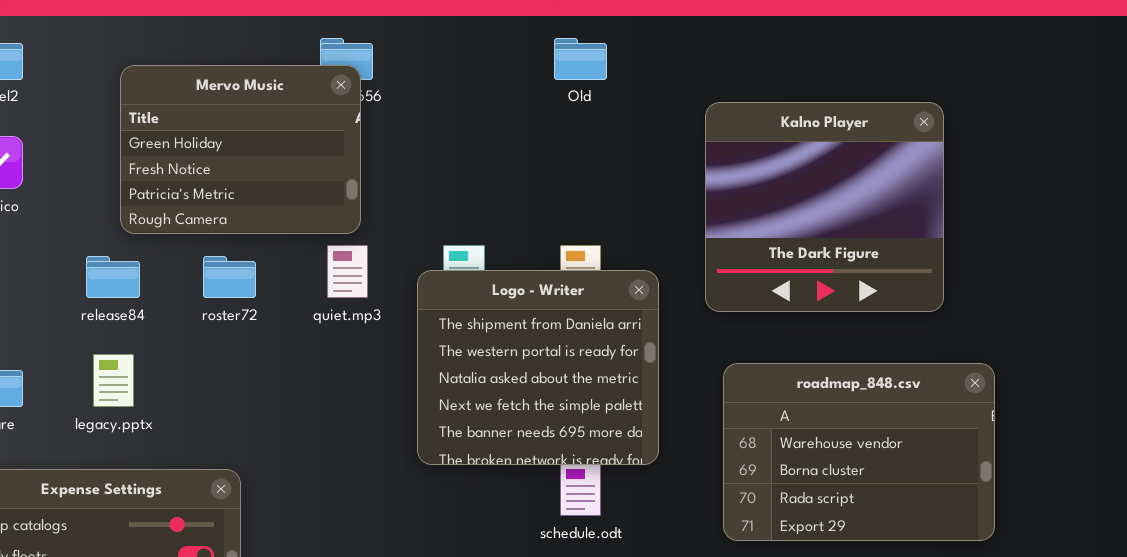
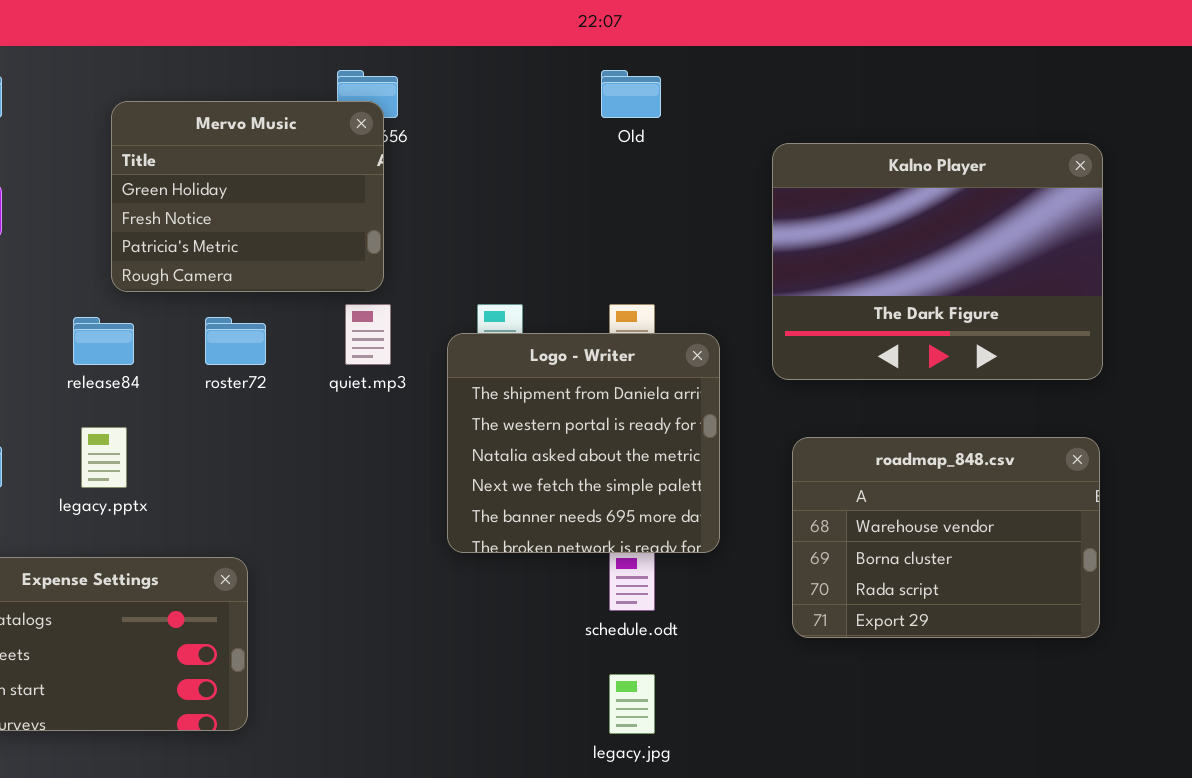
Kalno Player: [705,102,944,312] -> [772,143,1103,380], resized

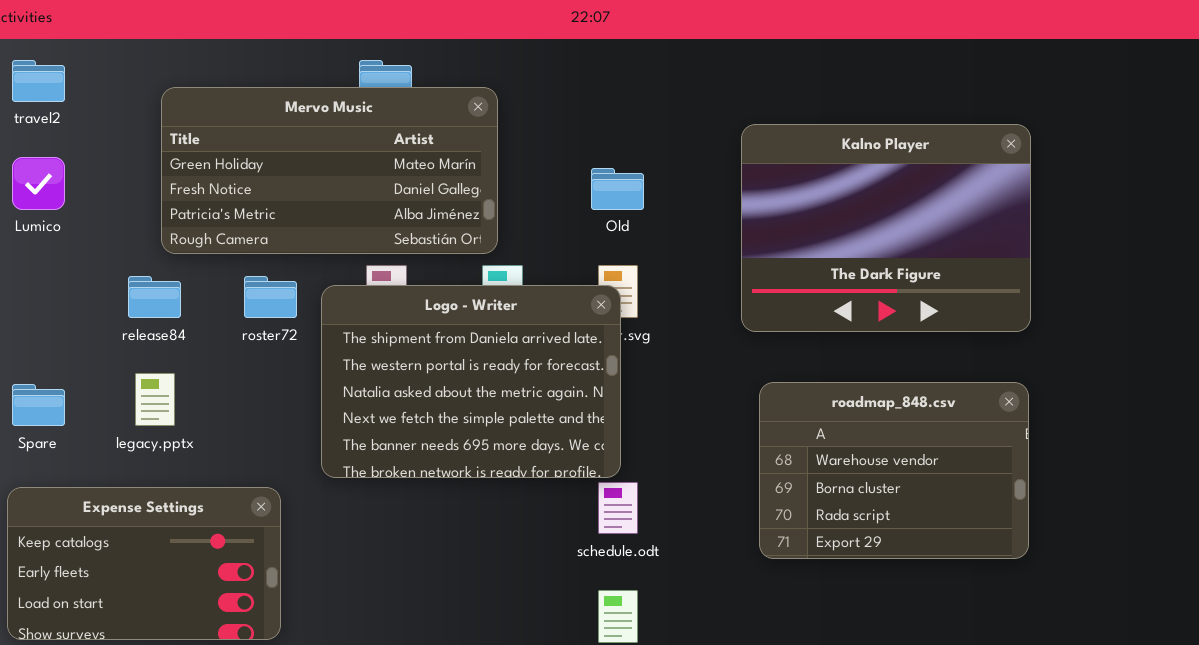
Old: [601,70,661,118] -> [591,168,644,210], moved
Mervo Music: [111,101,384,292] -> [161,87,498,254], resized
Logo - Writer: [447,333,720,553] -> [321,285,621,478], moved, resized

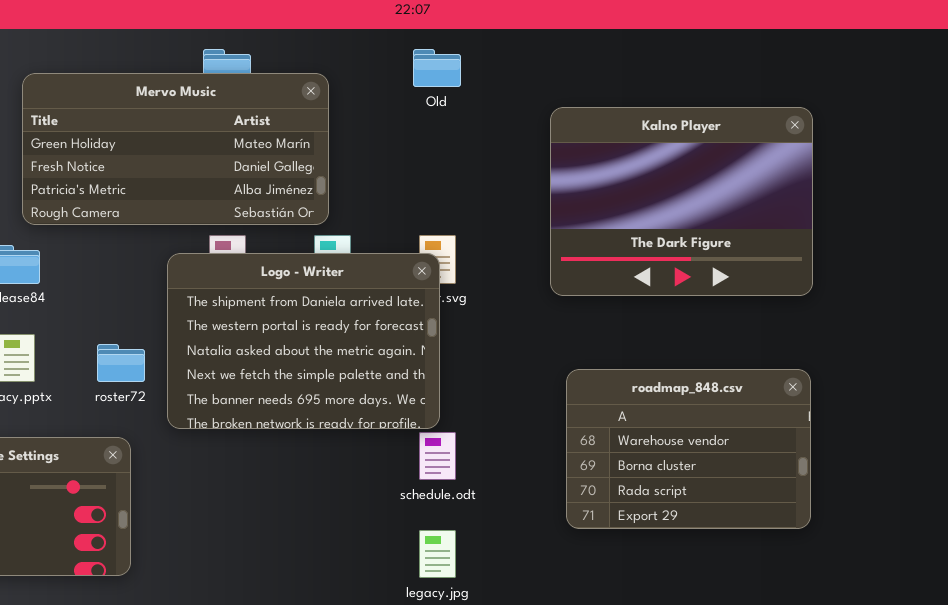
Old: [591,168,644,210] -> [413,49,461,87], moved
roster72: [244,276,297,318] -> [97,344,145,382], moved
roadmap_848.csv: [759,382,1029,559] -> [566,369,811,529], moved

